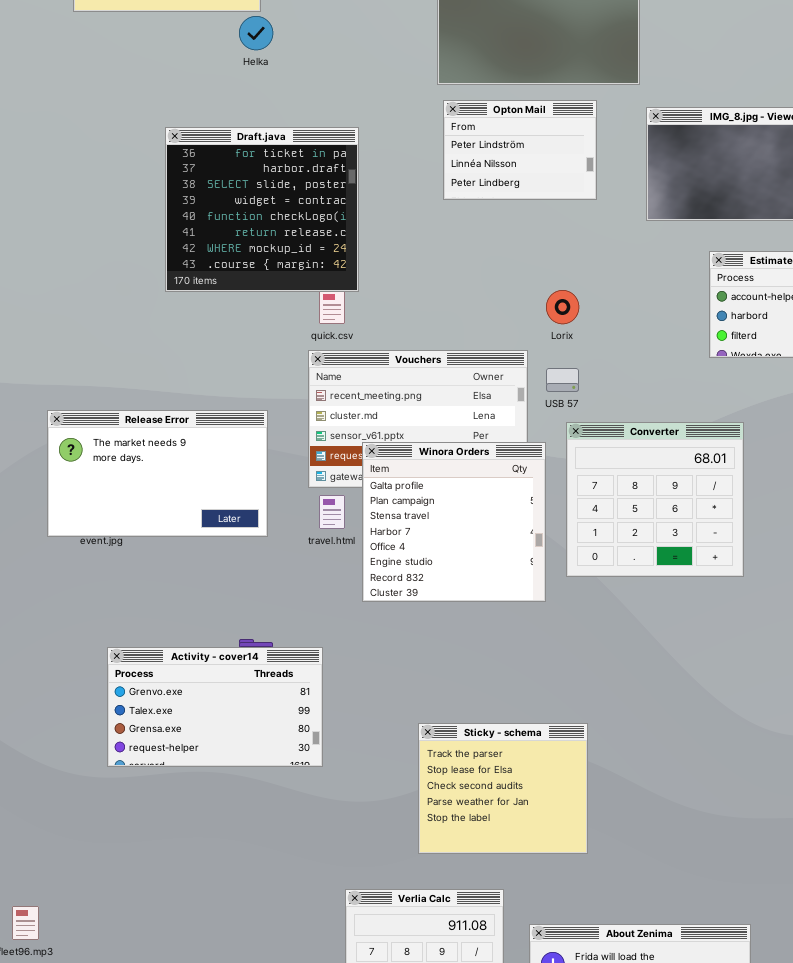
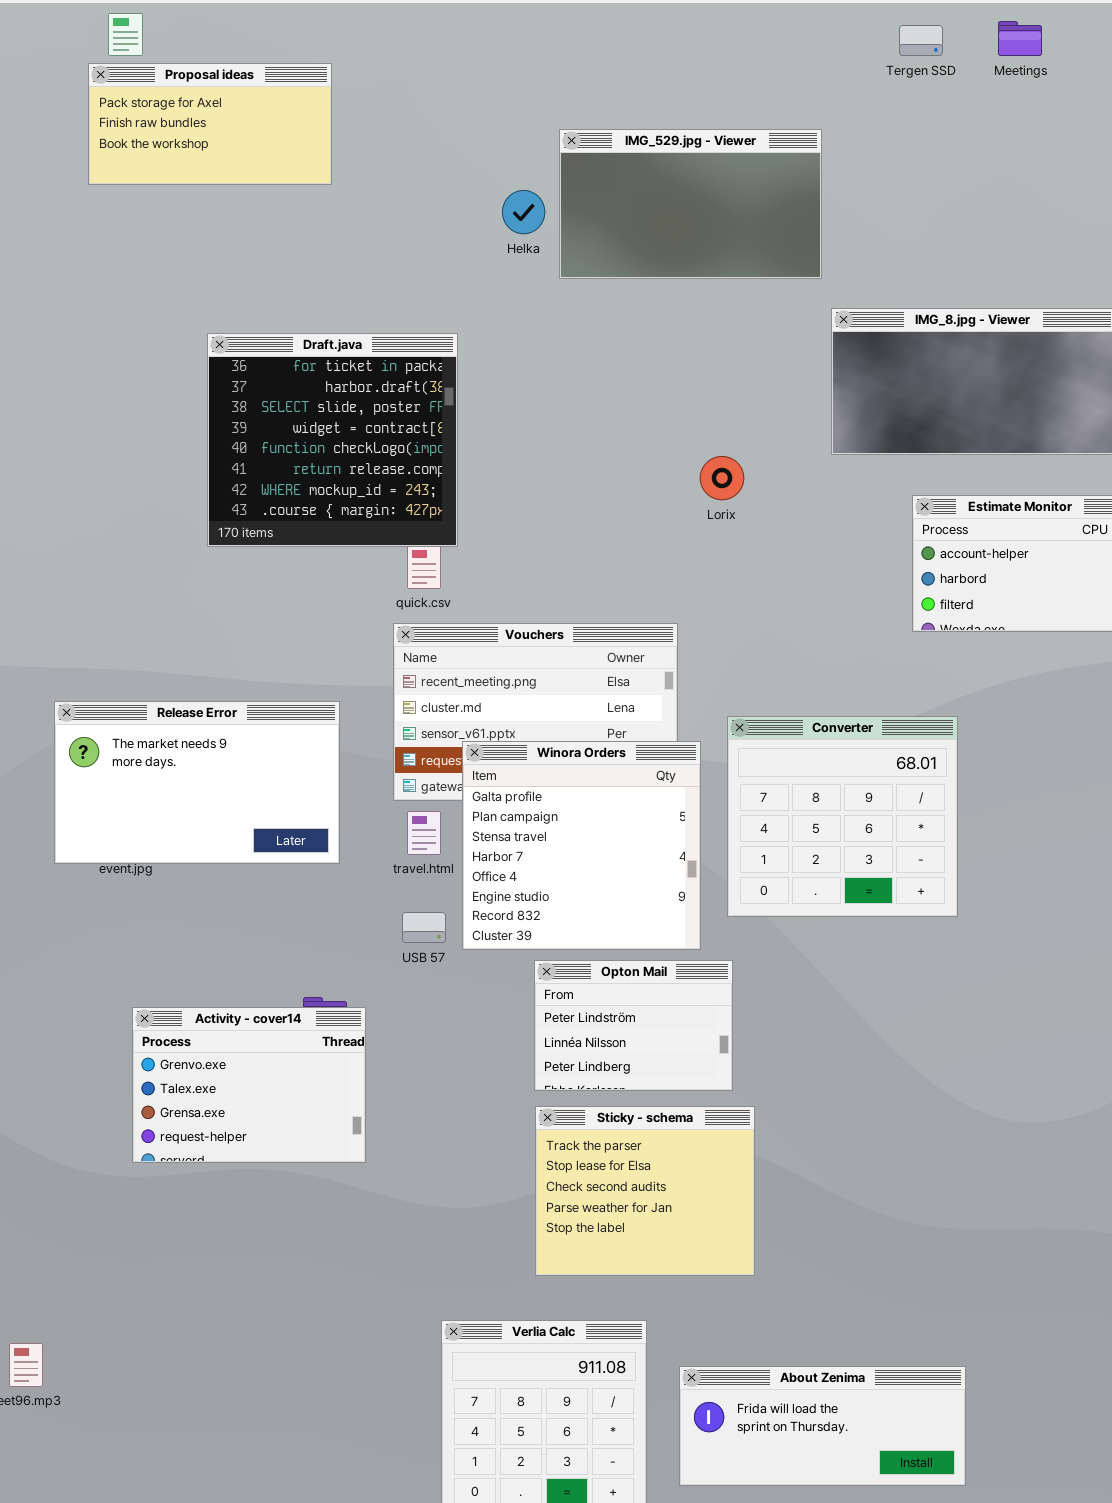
Helka: [239,16,273,50] -> [502,190,545,234], moved
Opton Mail: [443,100,597,200] -> [534,960,733,1091], moved
Lorix: [546,290,579,324] -> [700,456,744,500], moved
USB 57: [546,368,579,392] -> [402,912,446,943], moved
Activity - cover14: [107,647,323,767] -> [132,1007,366,1163], resized

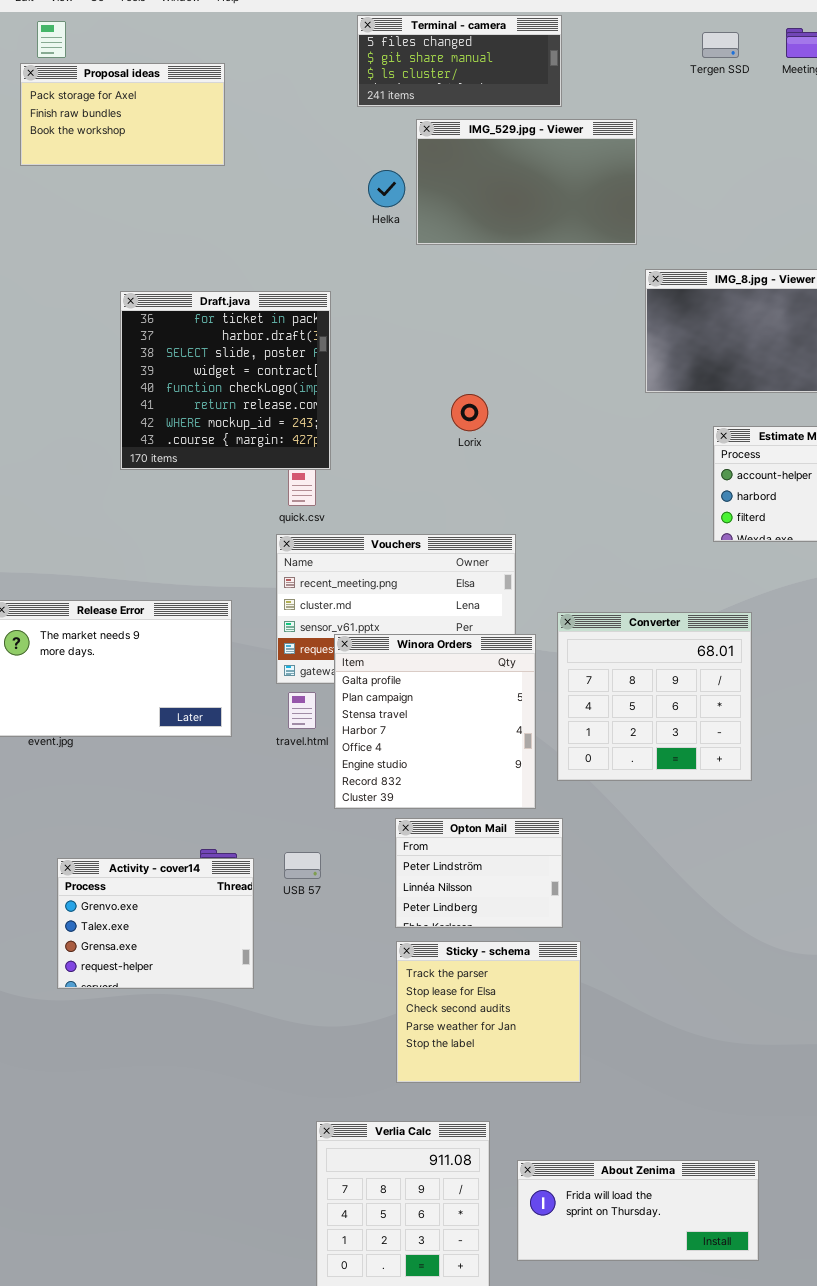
Terminal - camera: none -> [357,15,562,107], opened
Lorix: [700,456,744,500] -> [451,394,488,431], moved
USB 57: [402,912,446,943] -> [284,852,321,879], moved

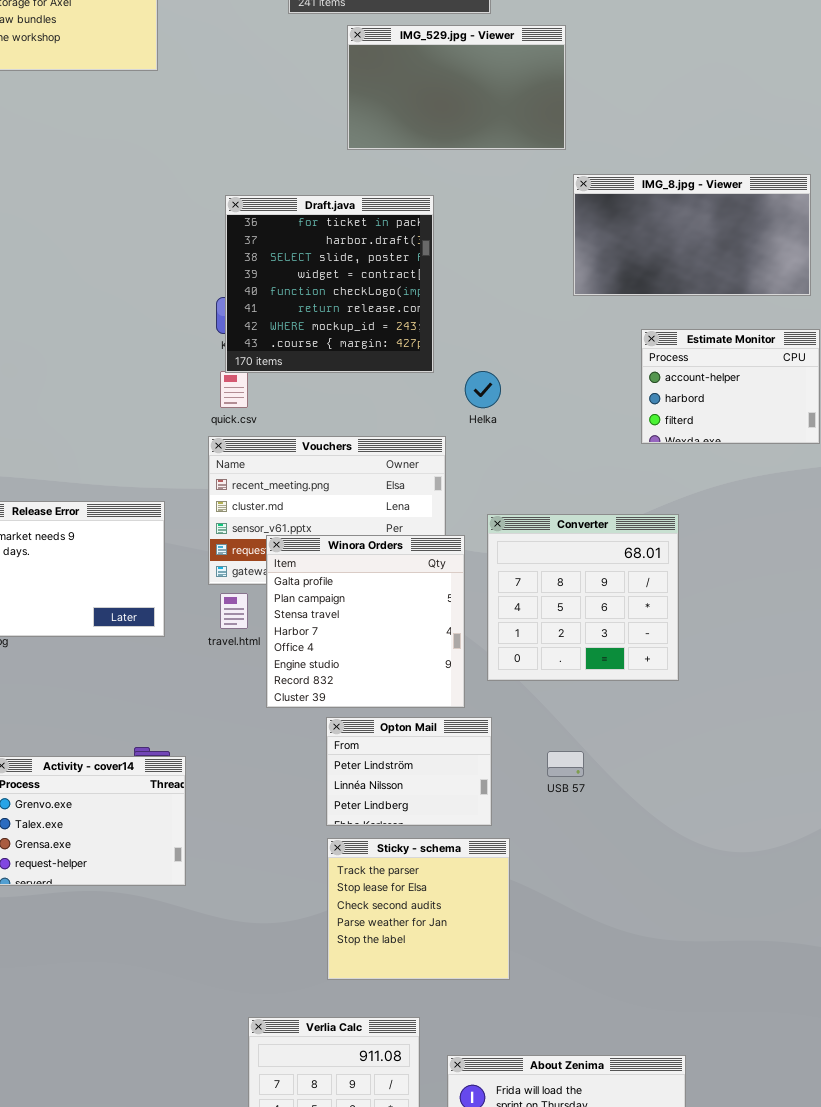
Helka: [368,170,405,207] -> [465,371,501,408], moved
Draft.java: [120,291,331,470] -> [225,195,434,373], moved
USB 57: [284,852,321,879] -> [547,751,584,777], moved

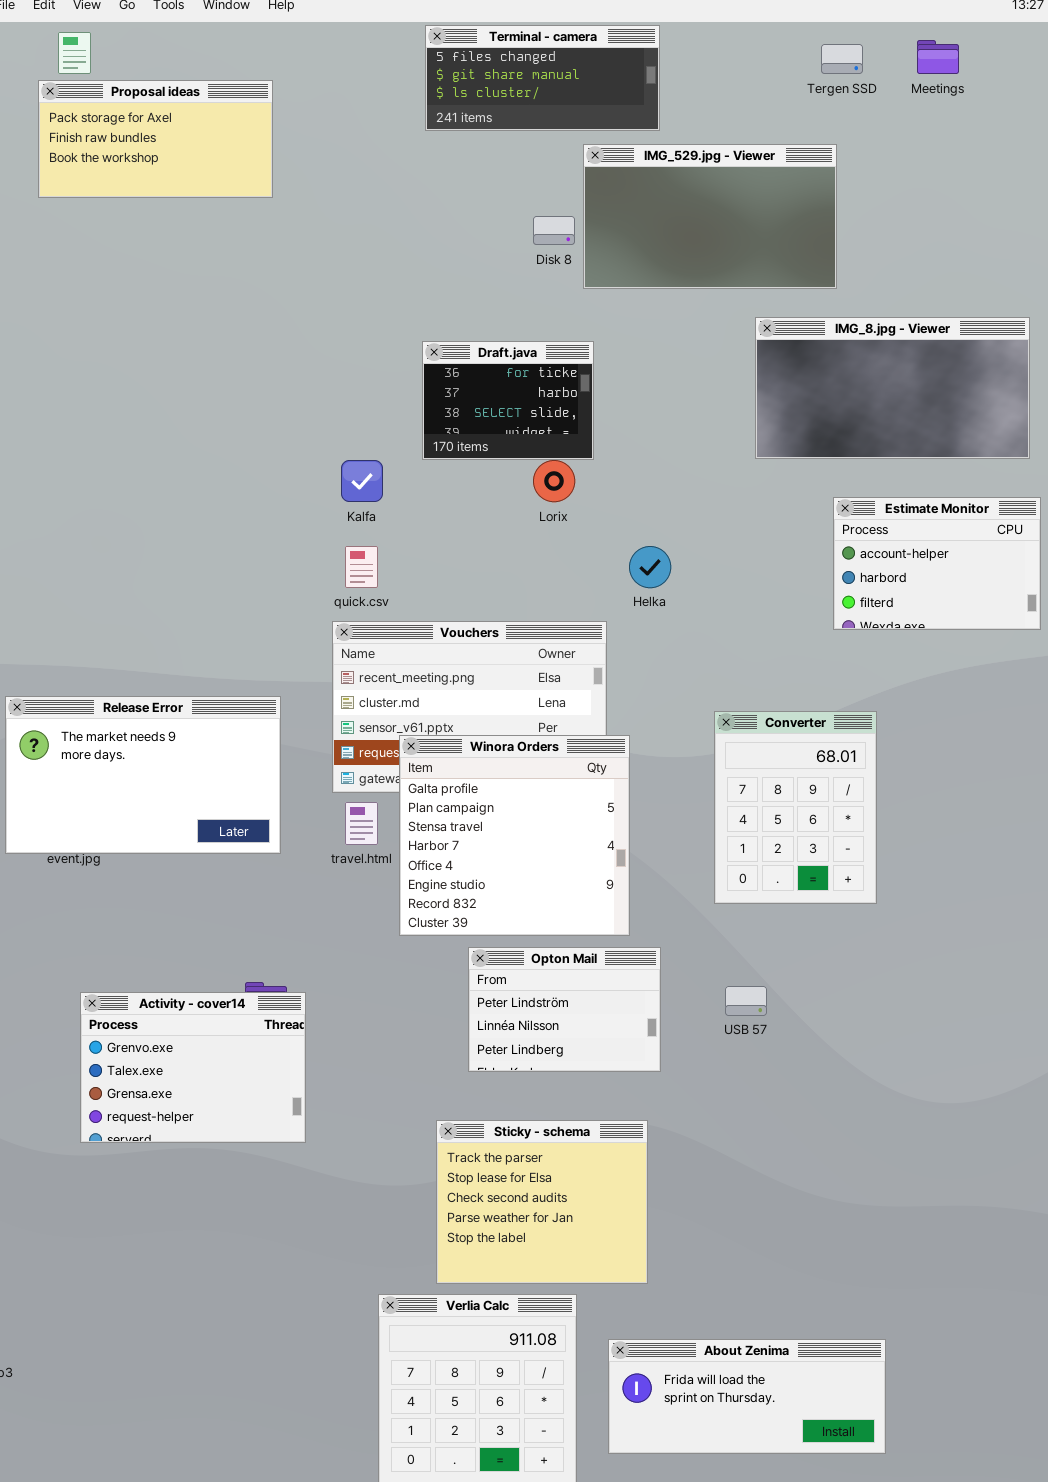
IMG_529.jpg - Viewer: [347,25,566,150] -> [583,144,837,289], moved
Draft.java: [225,195,434,373] -> [422,341,594,460], resized
Converter: [487,514,679,681] -> [714,711,877,904], resized
Sticky - schema: [327,838,510,980] -> [436,1120,648,1284], moved

